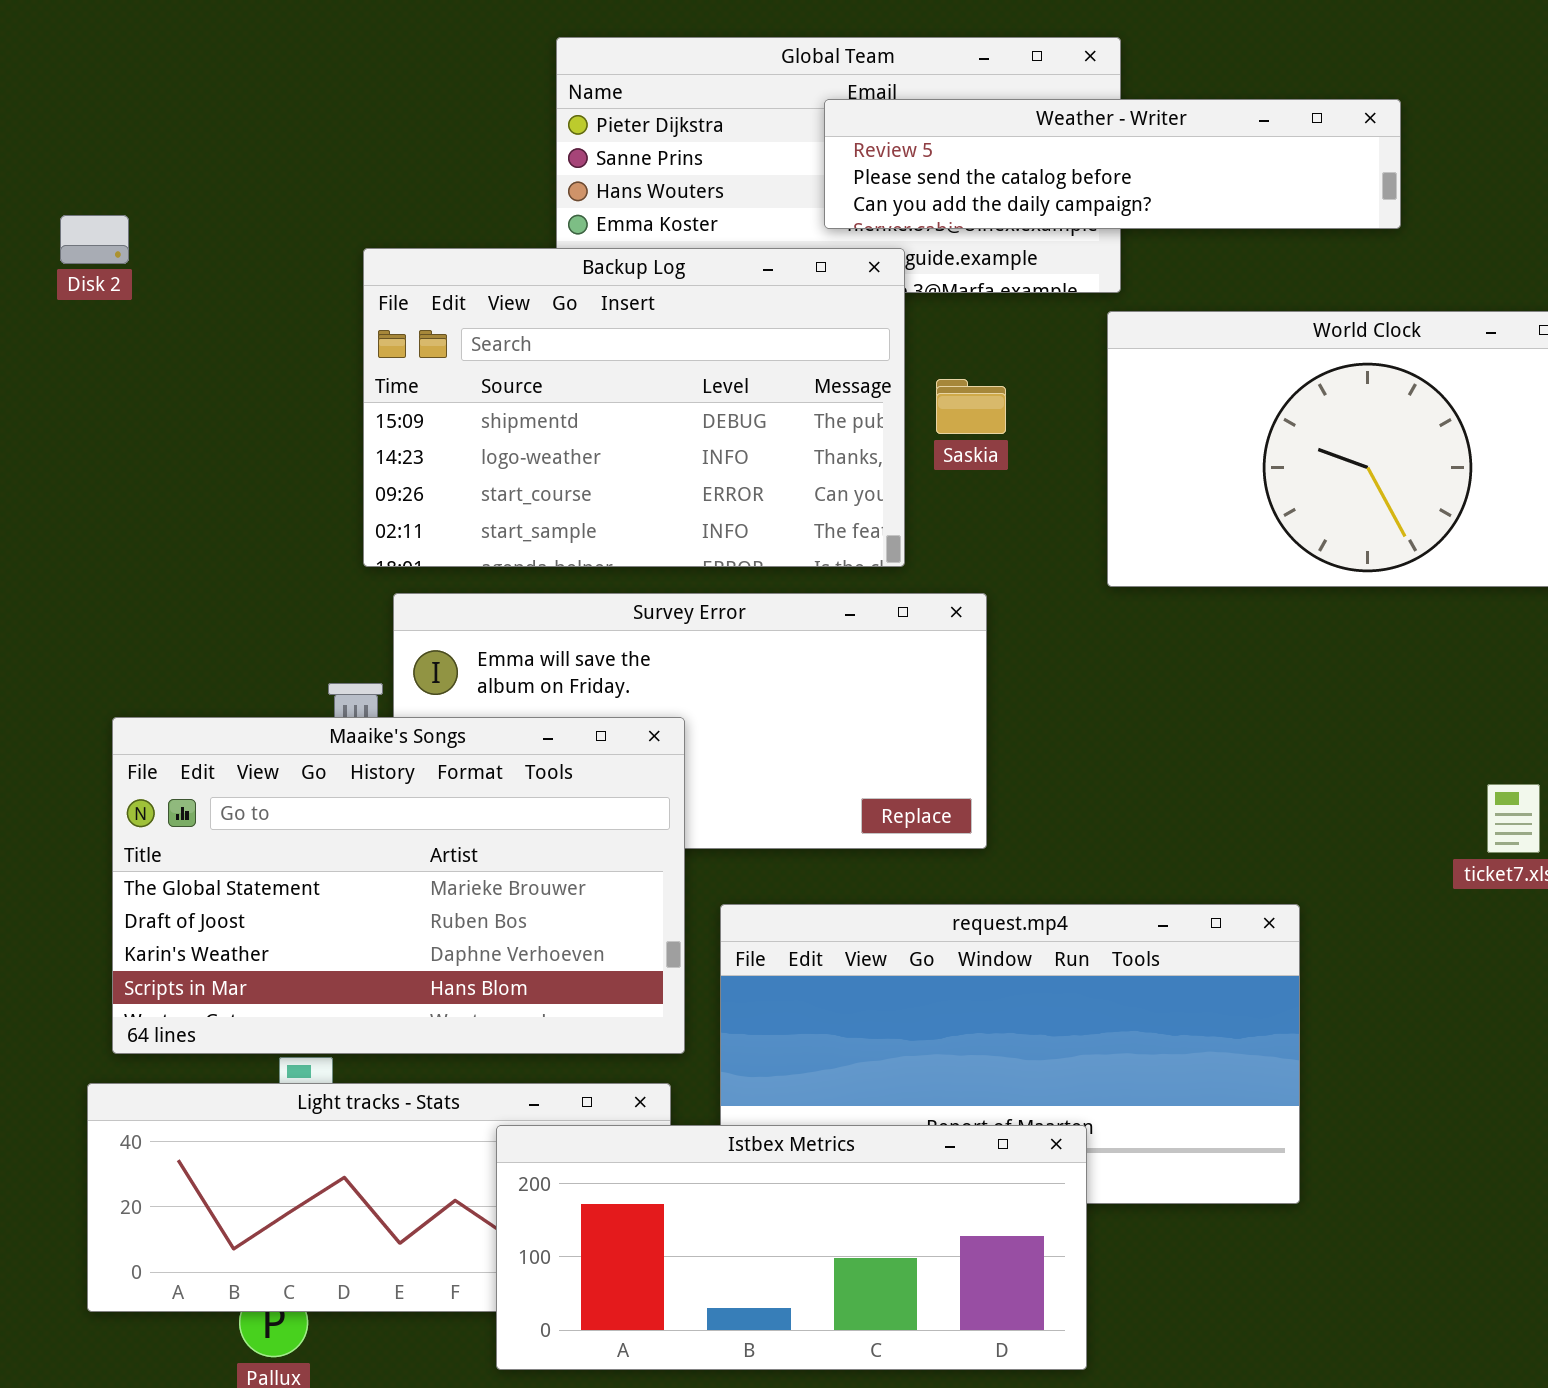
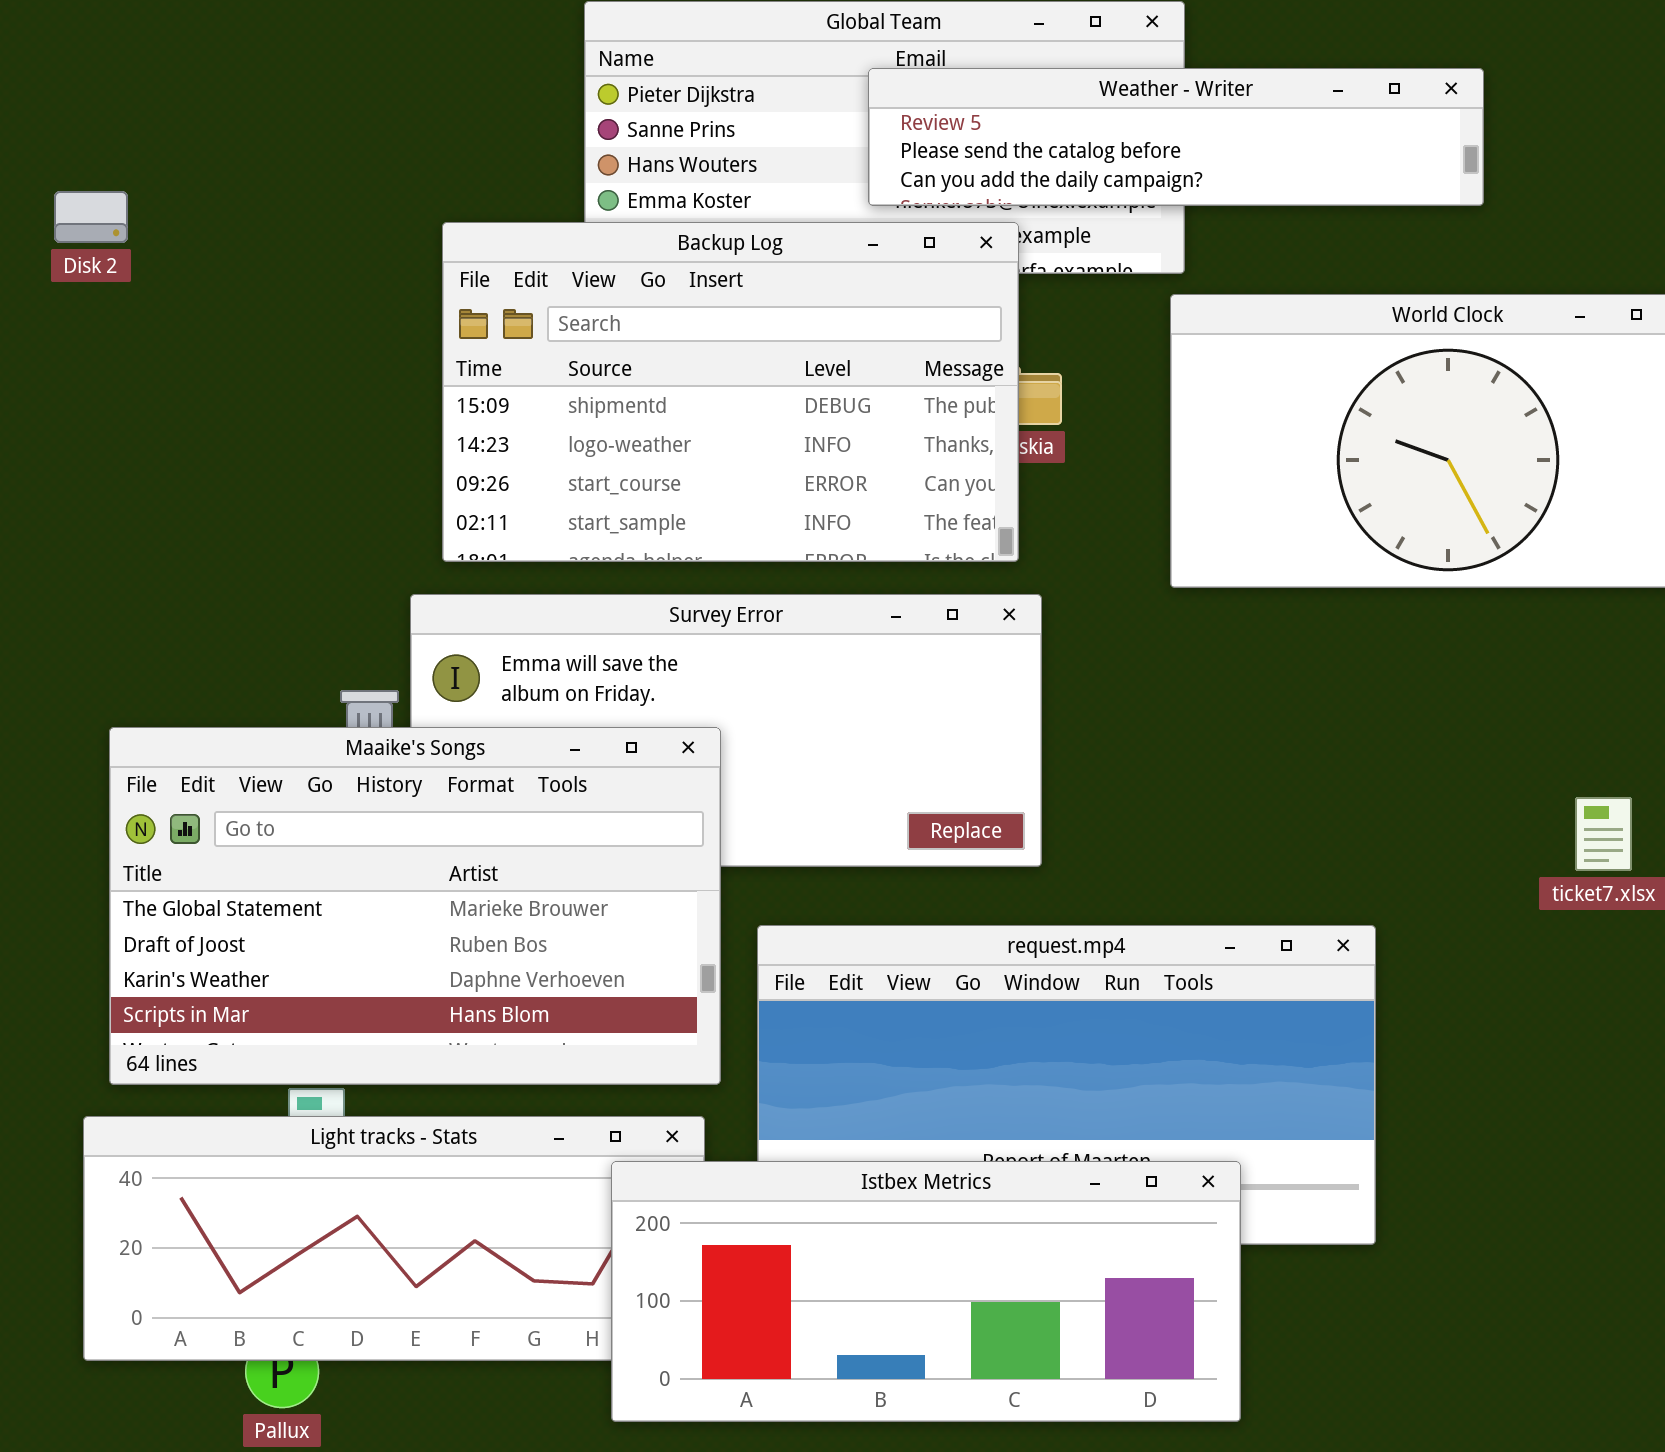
Backup Log: [363,248,905,567] -> [442,222,1019,562], moved
Istbex Metrics: [496,1125,1087,1370] -> [611,1161,1241,1422], moved

